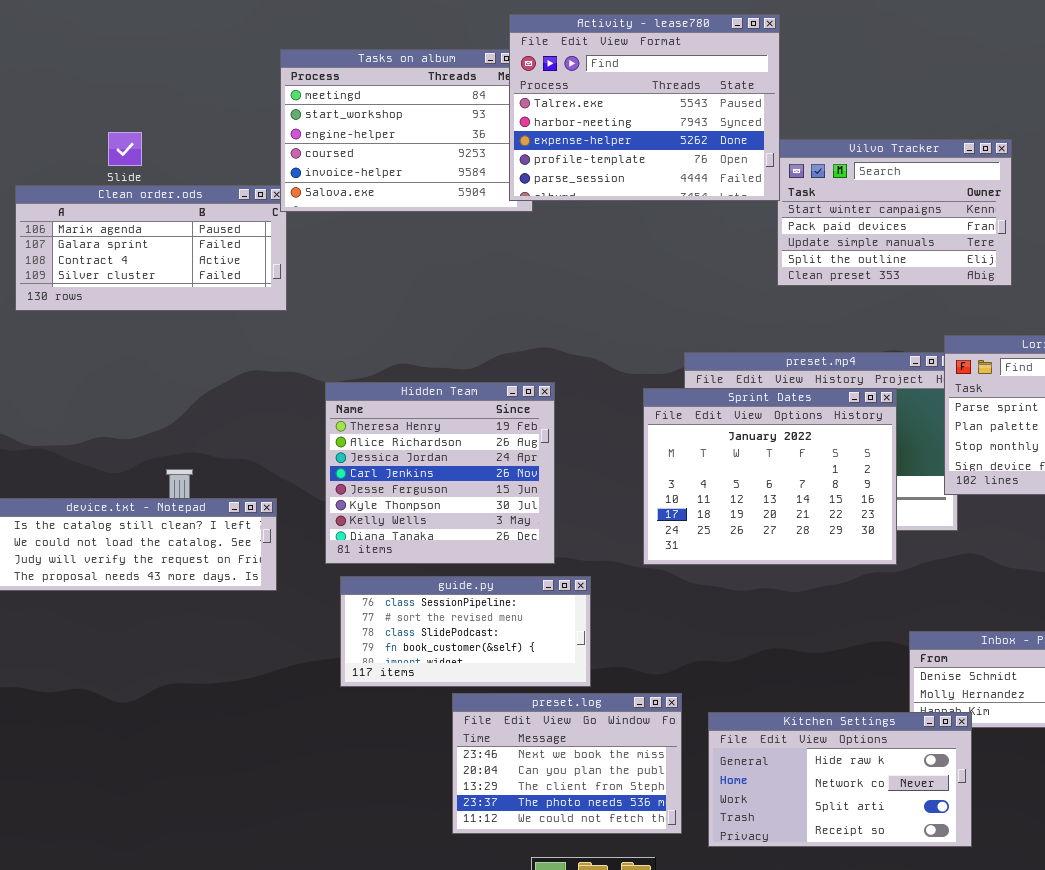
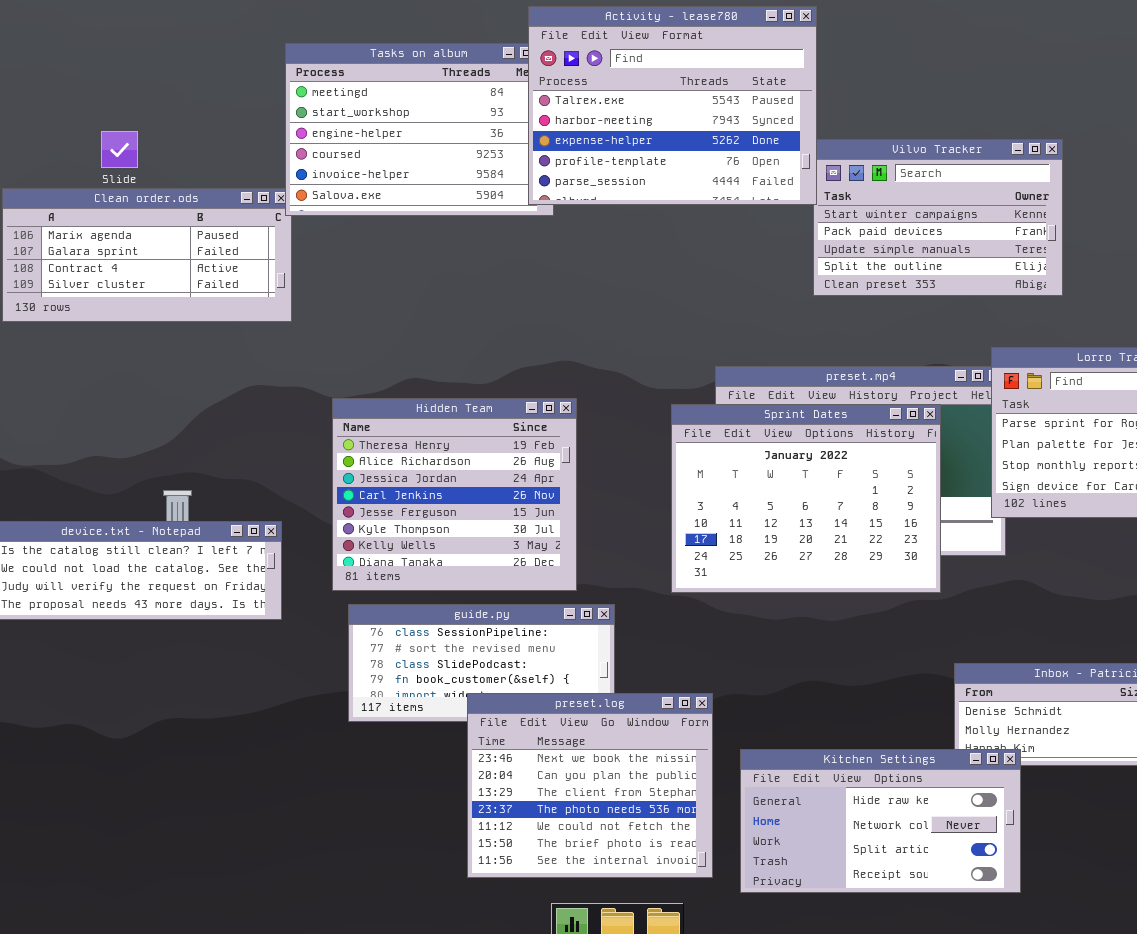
preset.log: [452,693,682,834] -> [467,693,713,878], resized

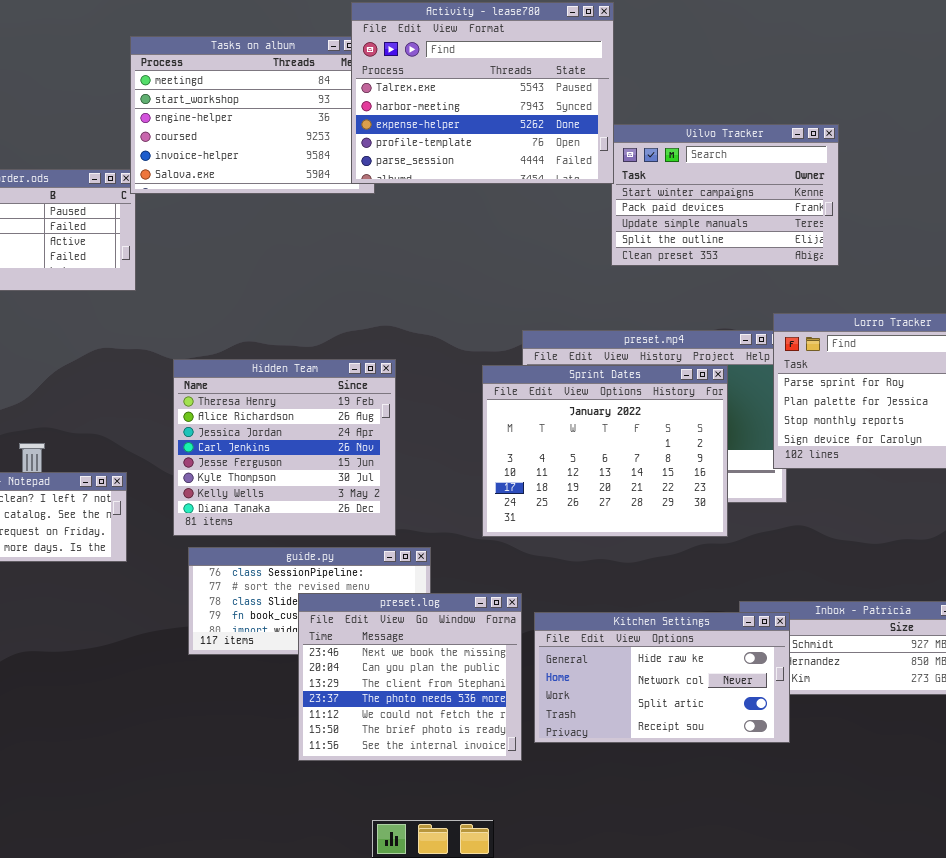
preset.log: [467,693,713,878] -> [298,593,522,761], moved
Kitchen Settings: [740,749,1021,893] -> [534,612,790,743], moved

